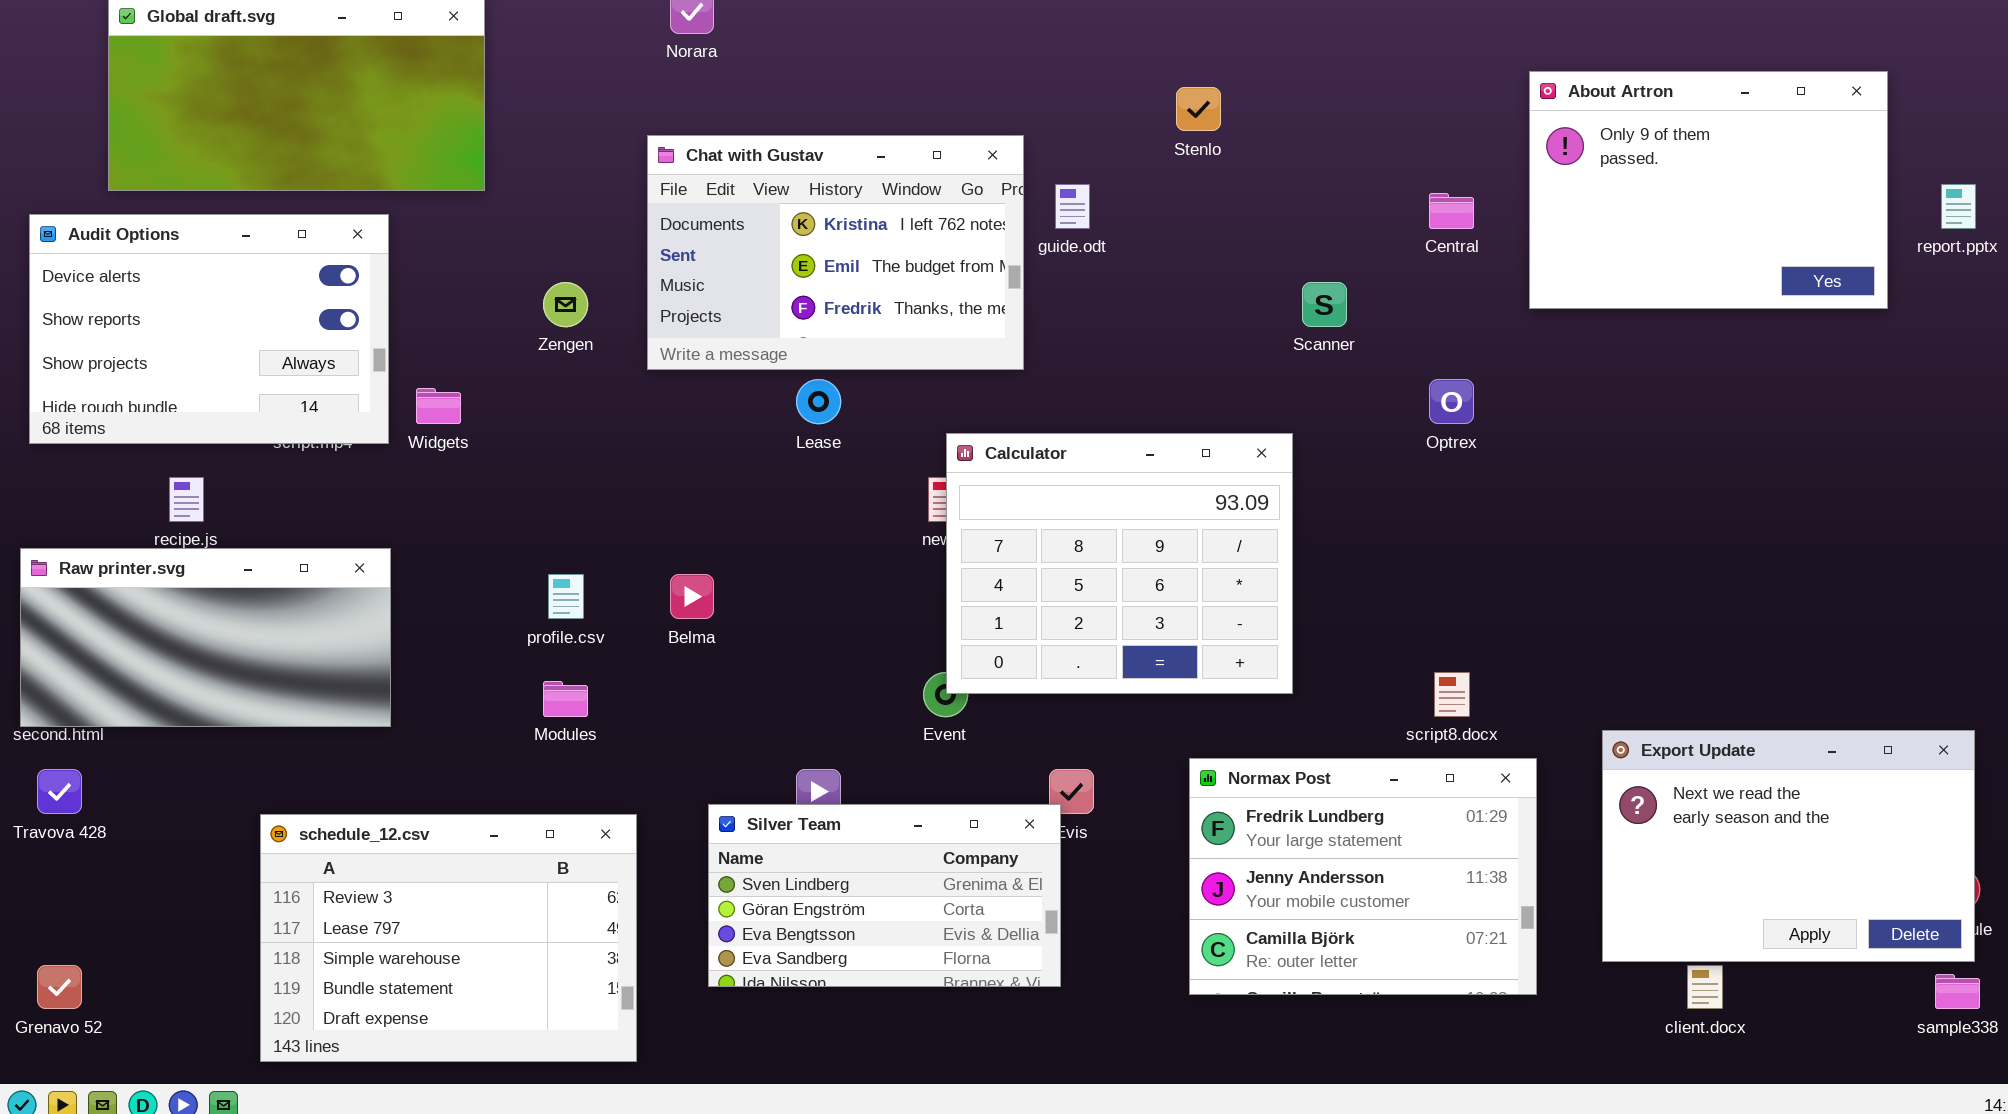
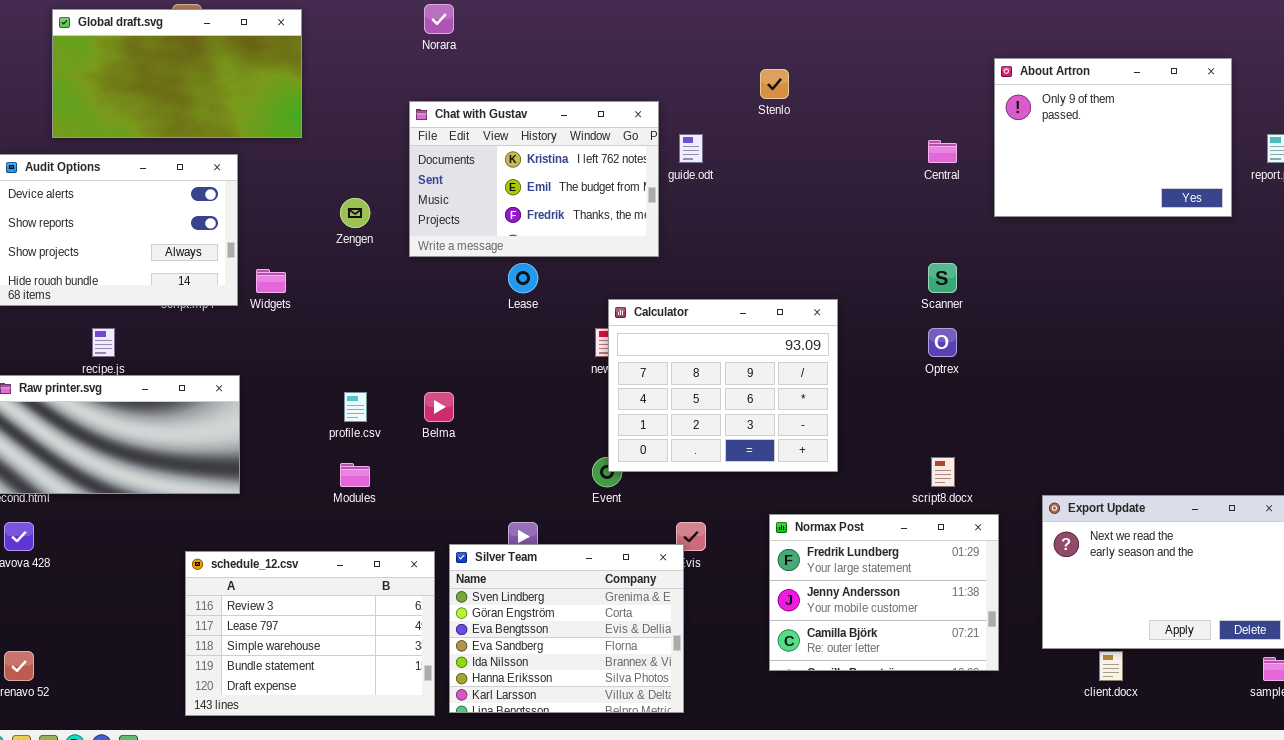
Scanner: [1302,282,1347,327] -> [928,263,957,293], moved
Optrex: [1429,379,1474,424] -> [928,328,957,357], moved
Silver Team: [708,804,1061,987] -> [449,544,684,713], resized
schedule_12.csv: [260,814,637,1062] -> [185,551,435,716], moved

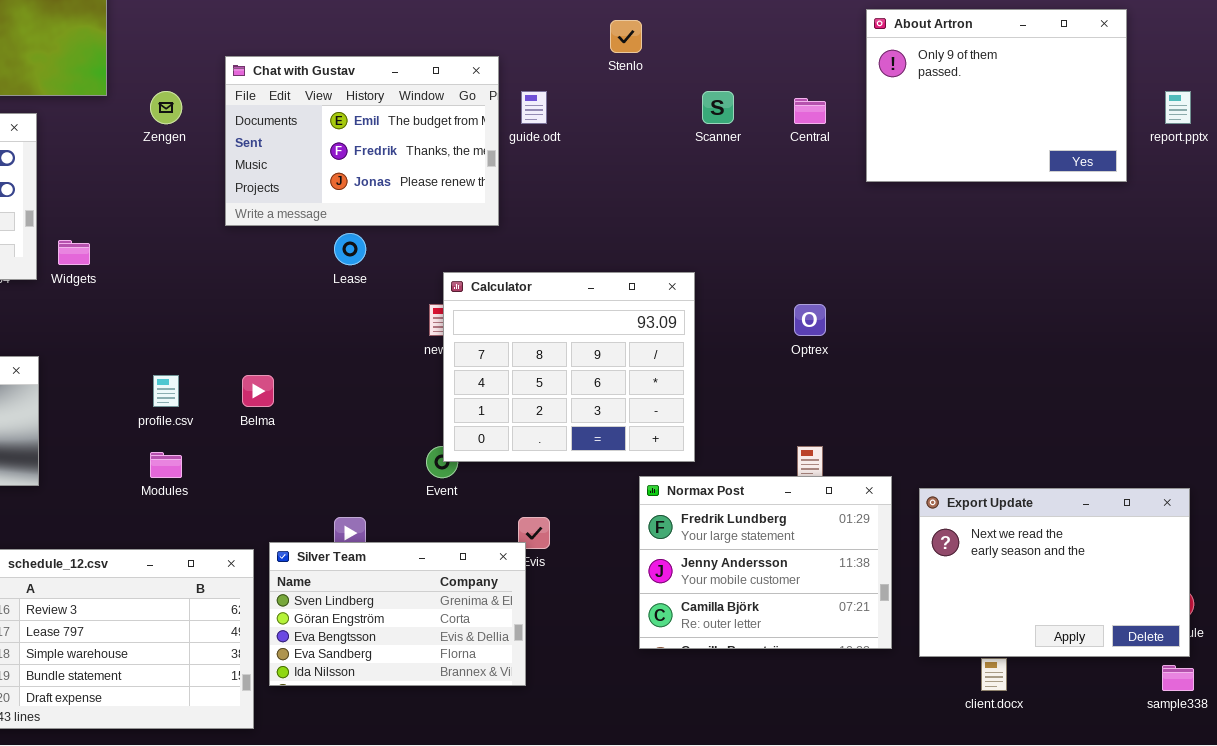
Chat with Gustav: [409,101,659,257] -> [225,56,499,226], scrolled down 1 row
Zengen: [340,198,370,228] -> [150,91,182,124], moved
Scanner: [928,263,957,293] -> [702,91,734,124], moved
Normax Post: [769,514,999,671] -> [639,476,892,649], moved
Silver Team: [449,544,684,713] -> [269,542,526,686], resized

